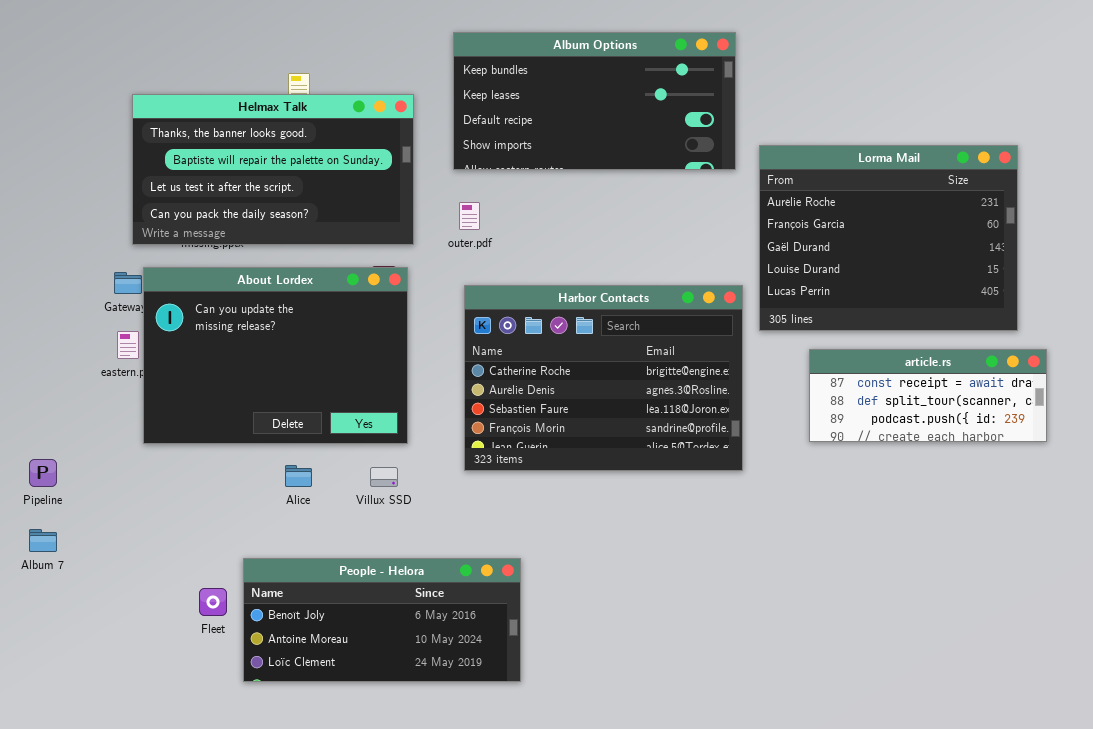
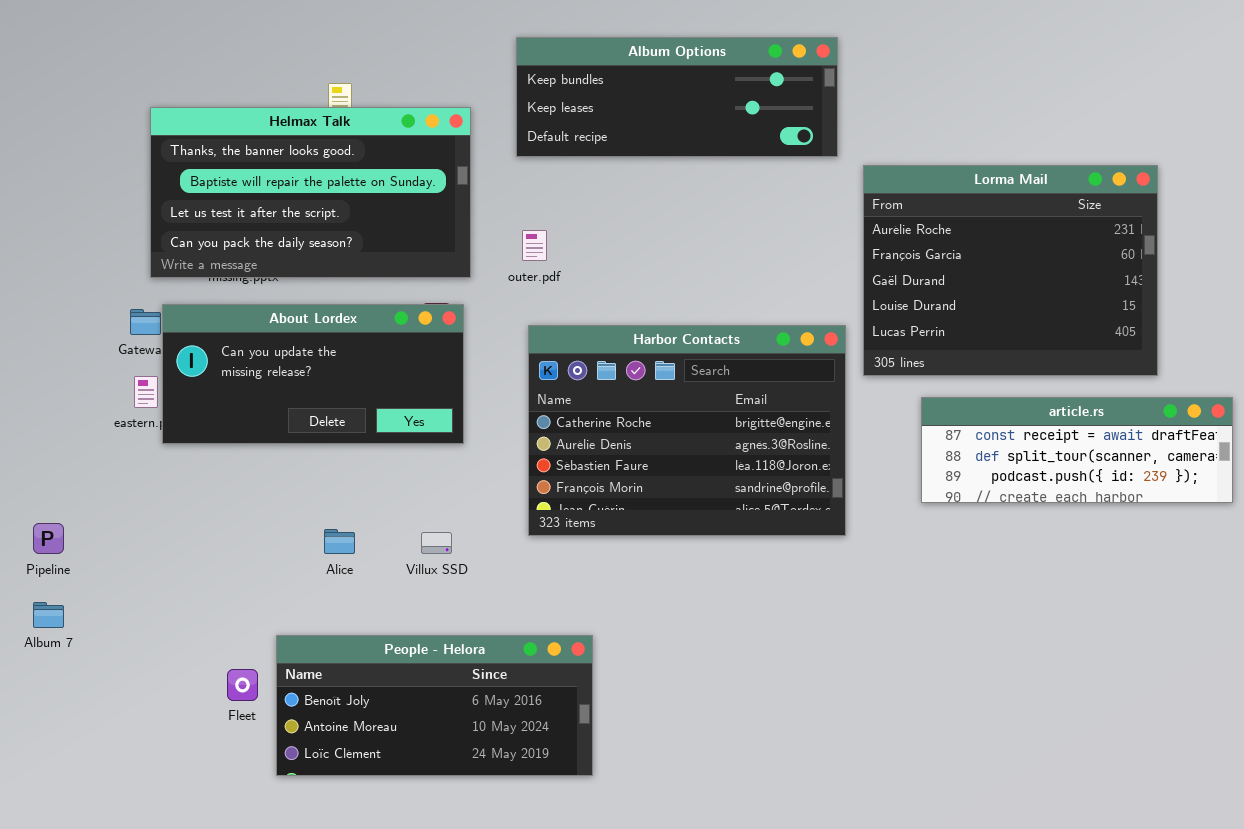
Album Options: [453,32,736,170] -> [516,37,838,157], resized
About Lordex: [143,267,408,444] -> [162,304,464,444], resized
article.rs: [809,349,1047,442] -> [921,397,1233,503], resized

